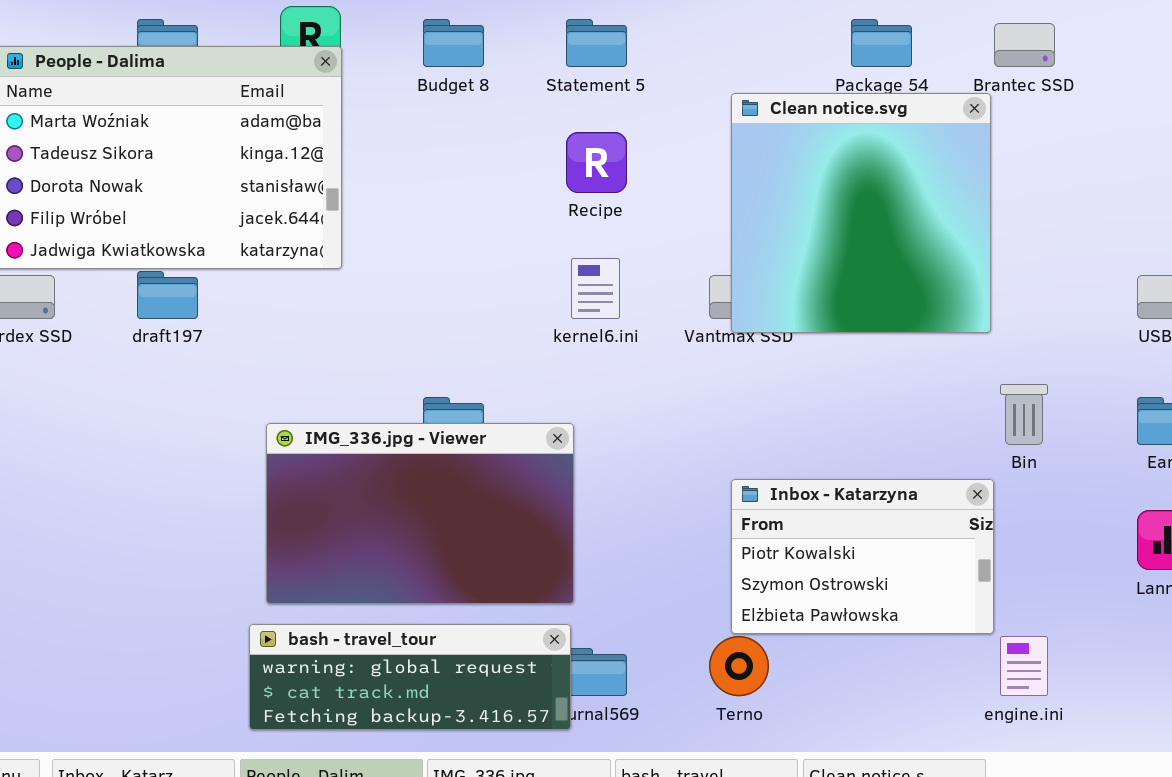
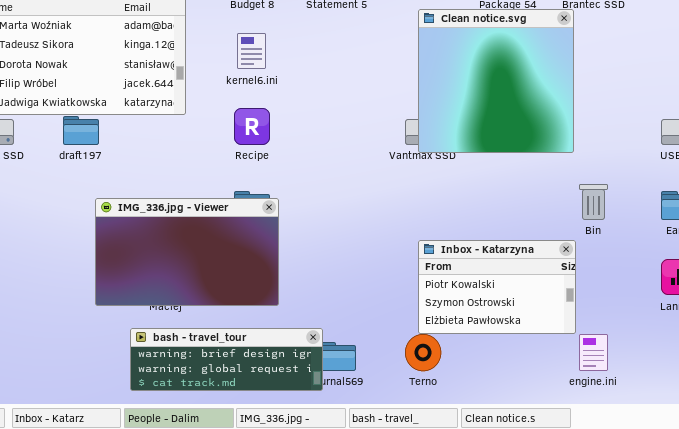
Recipe: [566,132,627,193] -> [234,108,270,145], moved
kernel6.ini: [571,258,620,319] -> [237,33,266,69], moved
IMG_336.jpg - Viewer: [266,423,574,604] -> [95,198,279,306], moved
bash - travel_tour: [249,624,571,730] -> [130,328,323,391], scrolled up 1 row

